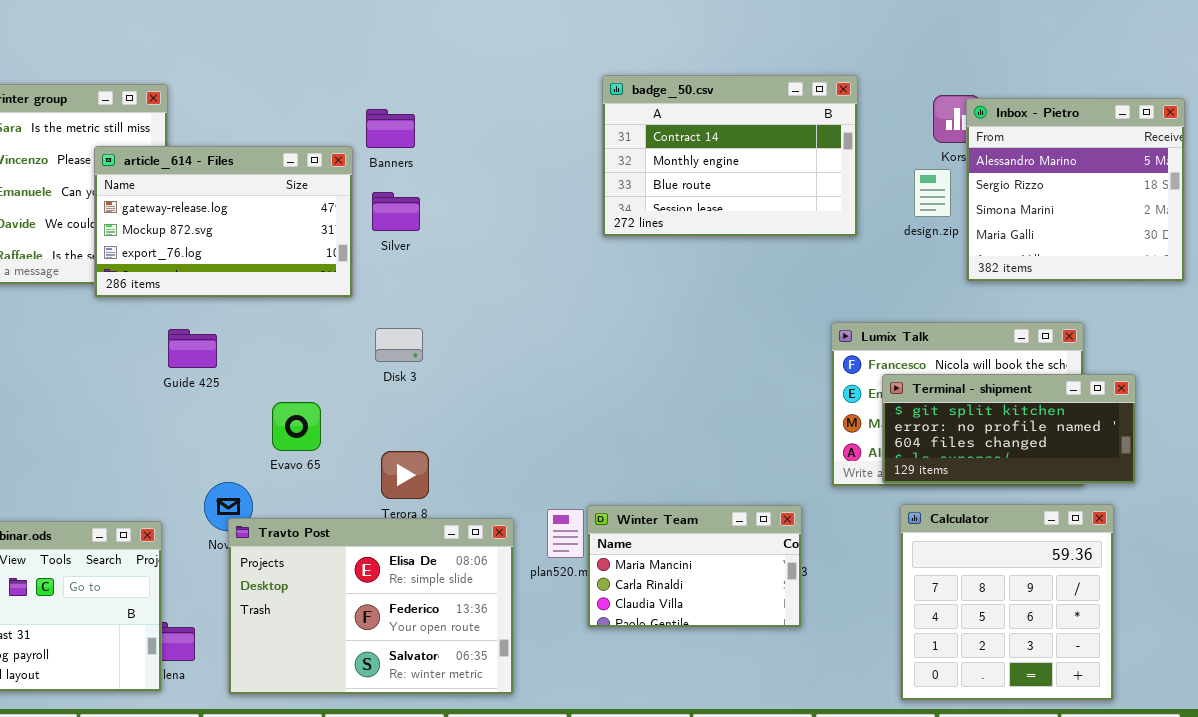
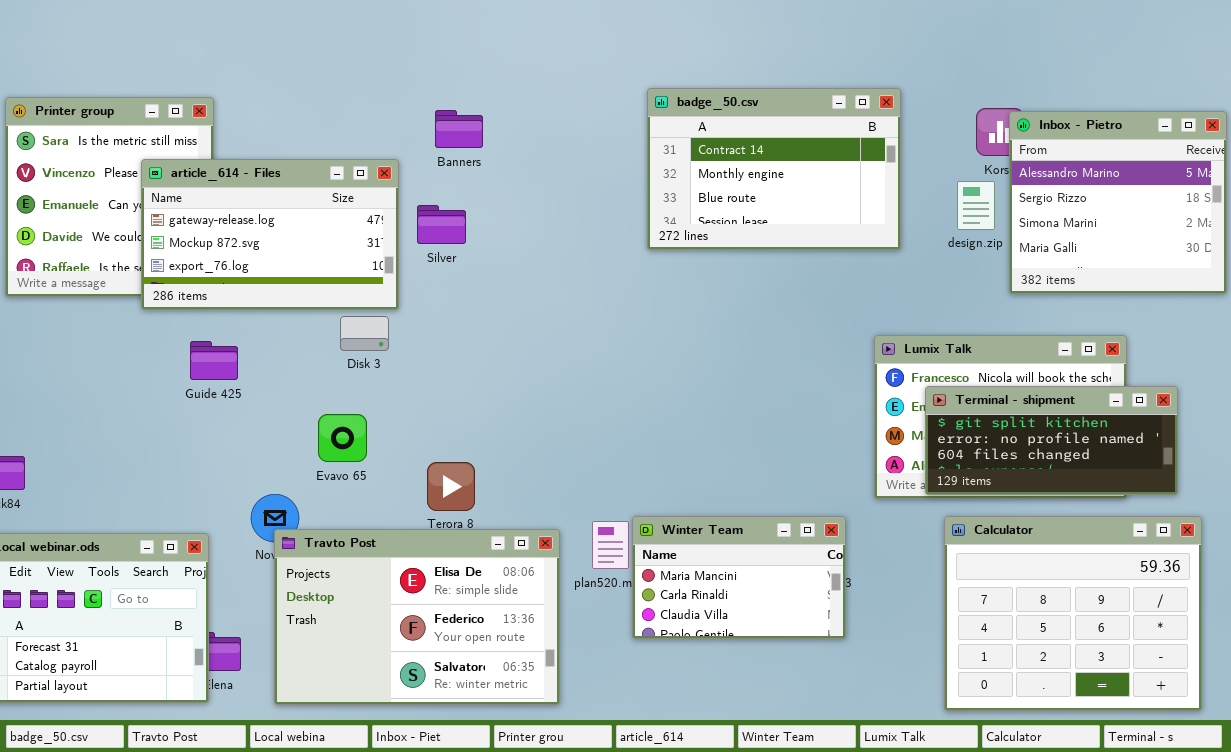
Banners: [366,109,415,148] -> [435,110,483,148], moved
Disk 3: [375,328,423,362] -> [340,316,389,351], moved
Guide 425: [168,329,217,368] -> [190,341,238,380], moved
Calculator: [900,504,1114,701] -> [944,516,1202,711], resized

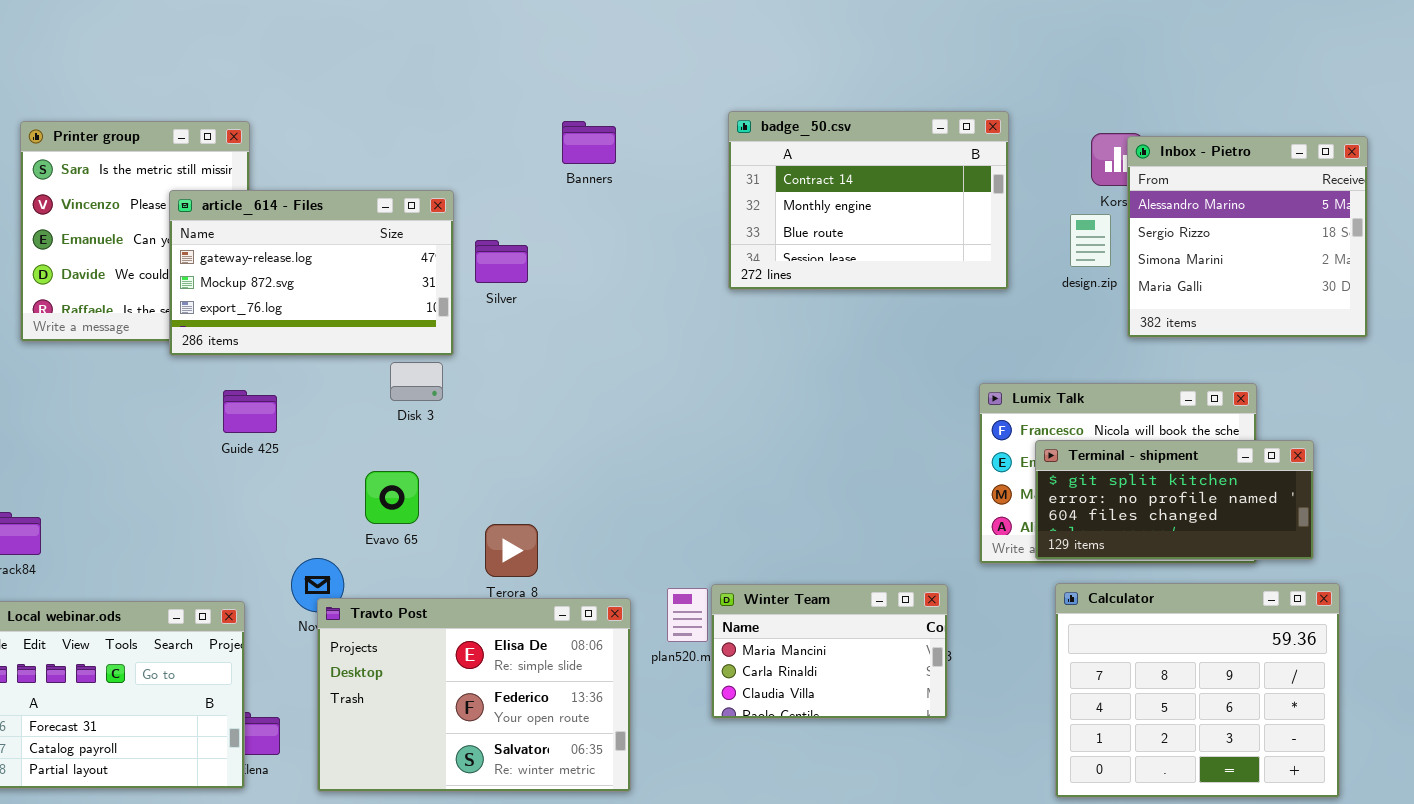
Banners: [435,110,483,148] -> [562,121,616,164], moved

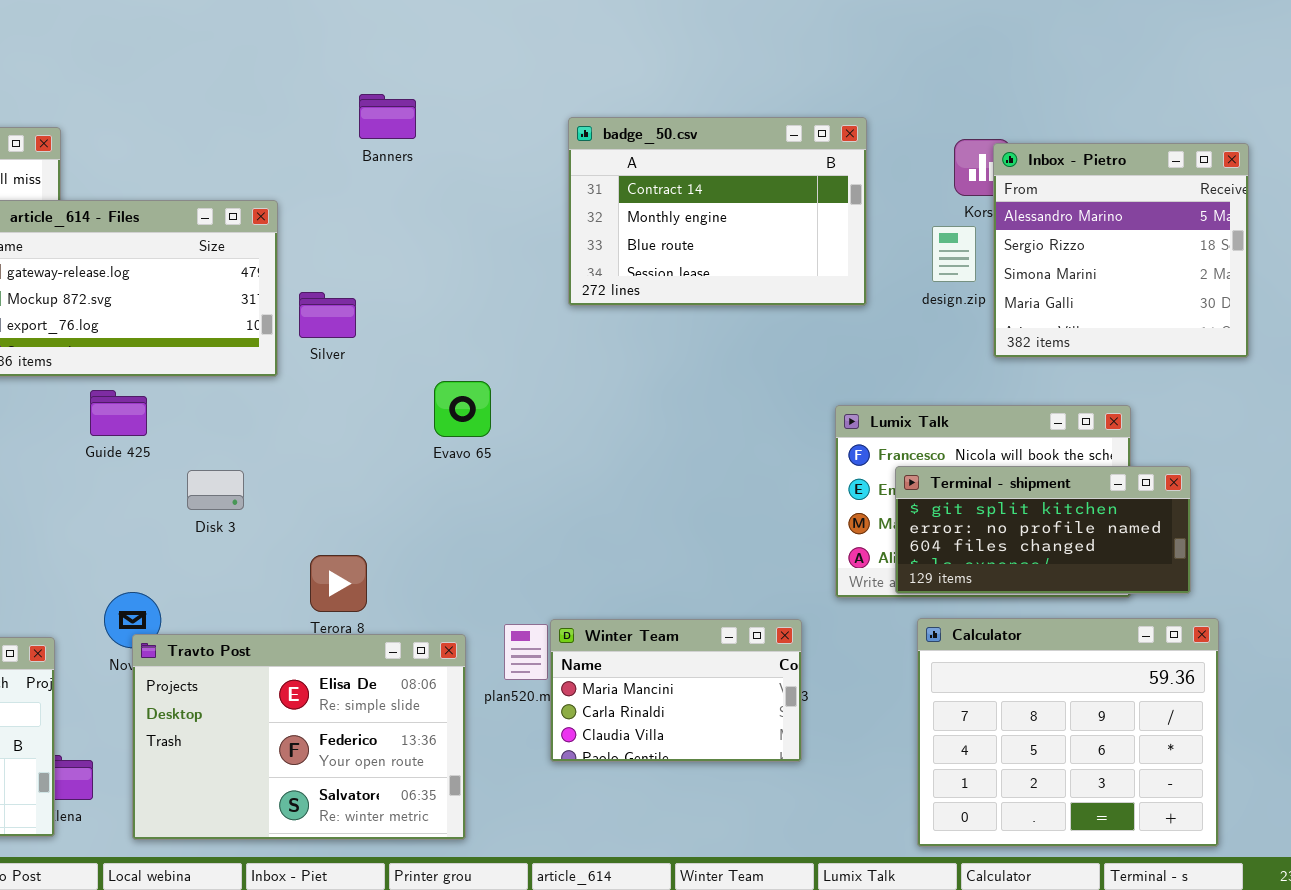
Banners: [562,121,616,164] -> [359,94,416,139], moved
Silver: [475,240,528,283] -> [299,292,356,338], moved
Disk 3: [390,362,443,401] -> [187,470,244,510], moved
Guide 425: [223,390,277,433] -> [90,390,147,436], moved
Evavo 65: [365,471,419,524] -> [434,381,491,437], moved

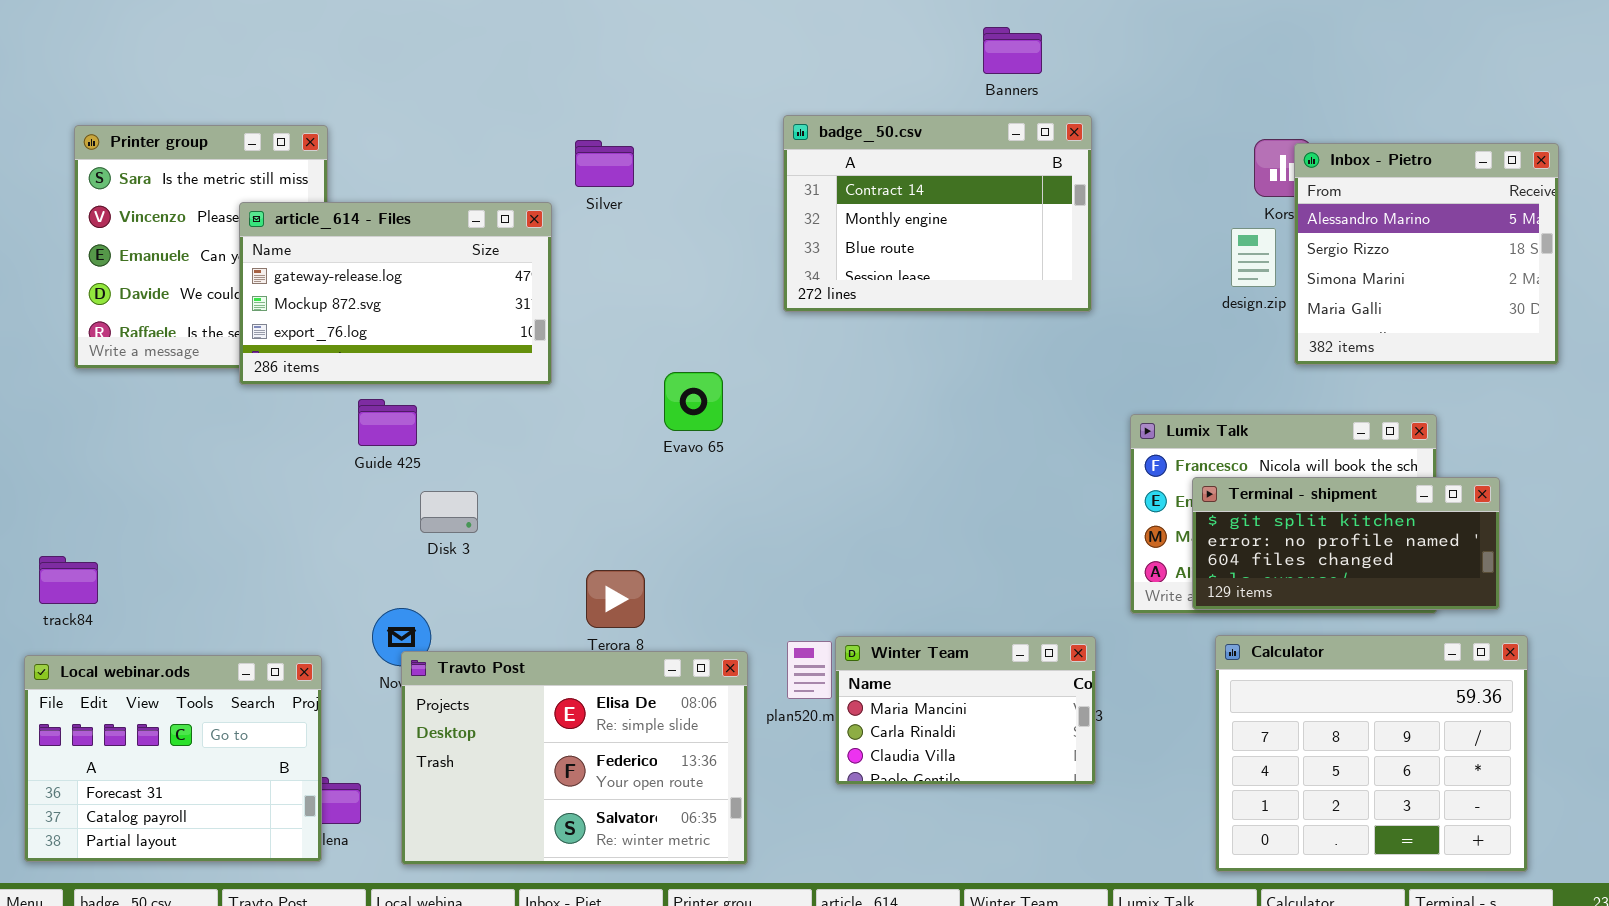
Banners: [359,94,416,139] -> [983,27,1042,74], moved
badge_50.csv: [568,117,867,306] -> [783,115,1092,312], moved
Silver: [299,292,356,338] -> [575,140,634,187], moved
Evavo 65: [434,381,491,437] -> [664,372,723,431], moved
Disk 3: [187,470,244,510] -> [420,491,478,533], moved

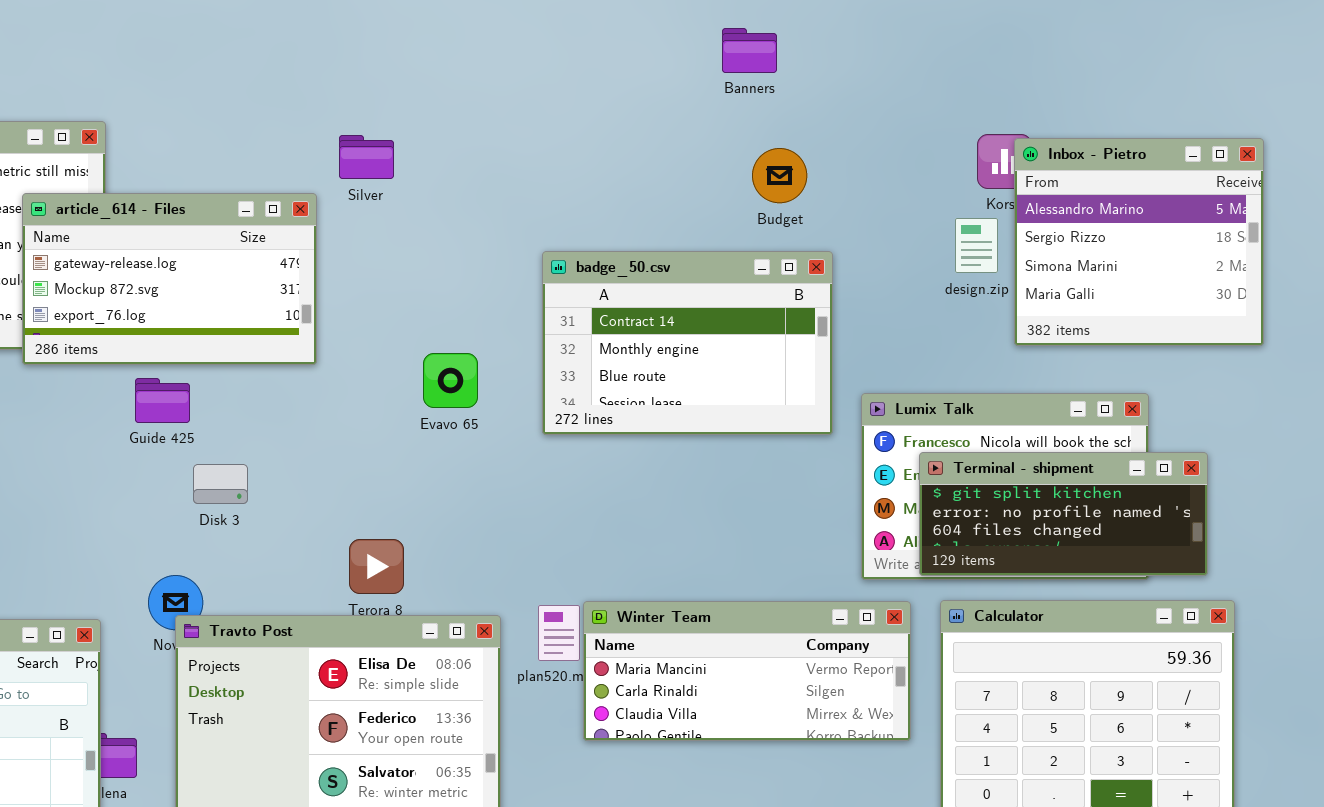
badge_50.csv: [783,115,1092,312] -> [542,251,833,435], moved
Winter Team: [835,636,1096,785] -> [583,601,911,741], resized

